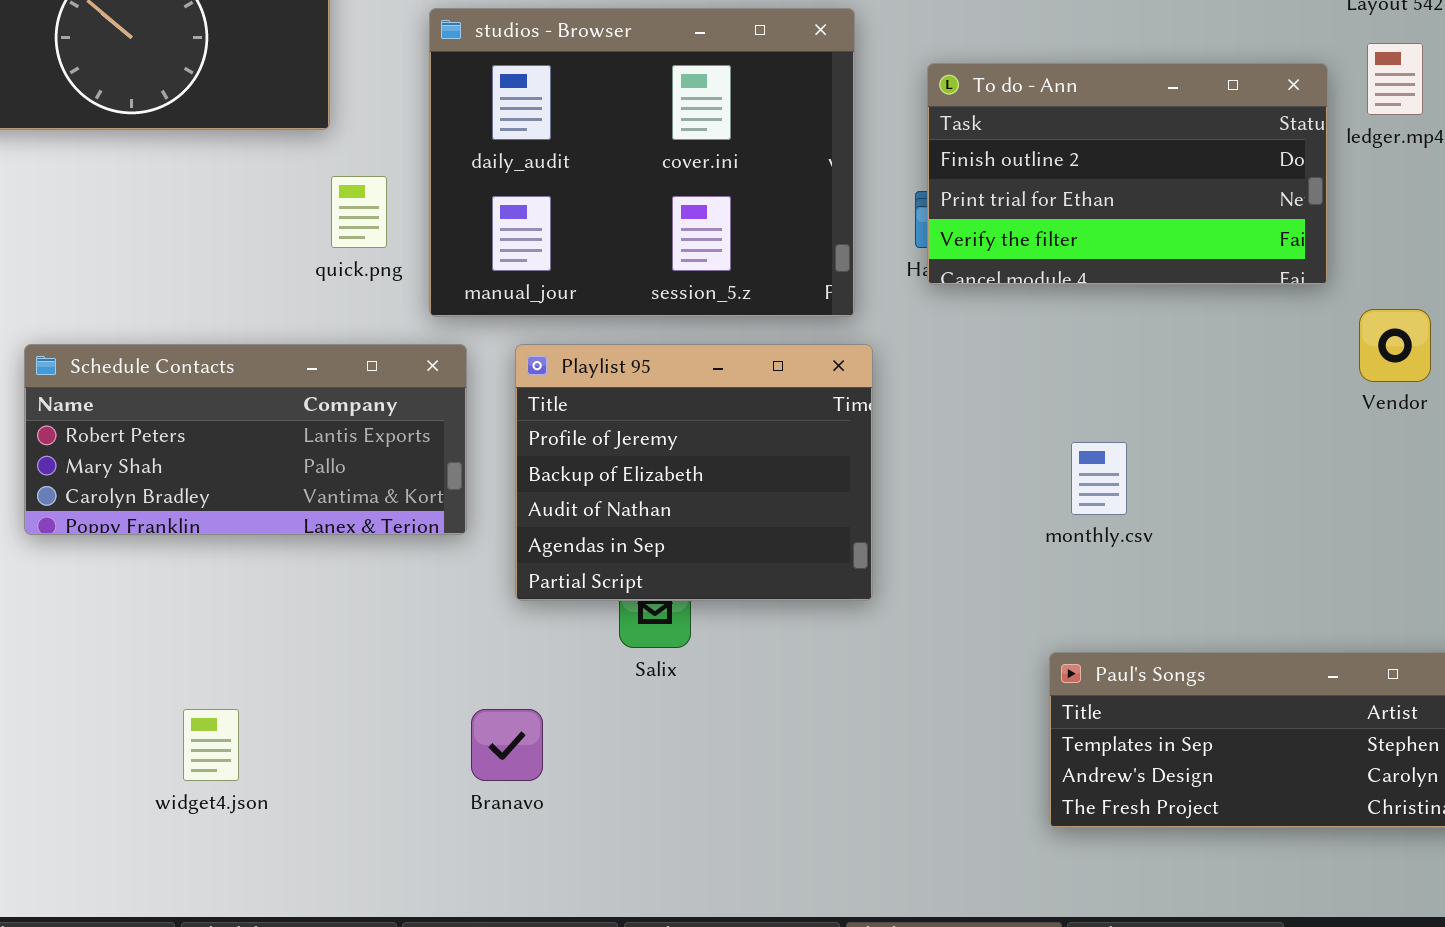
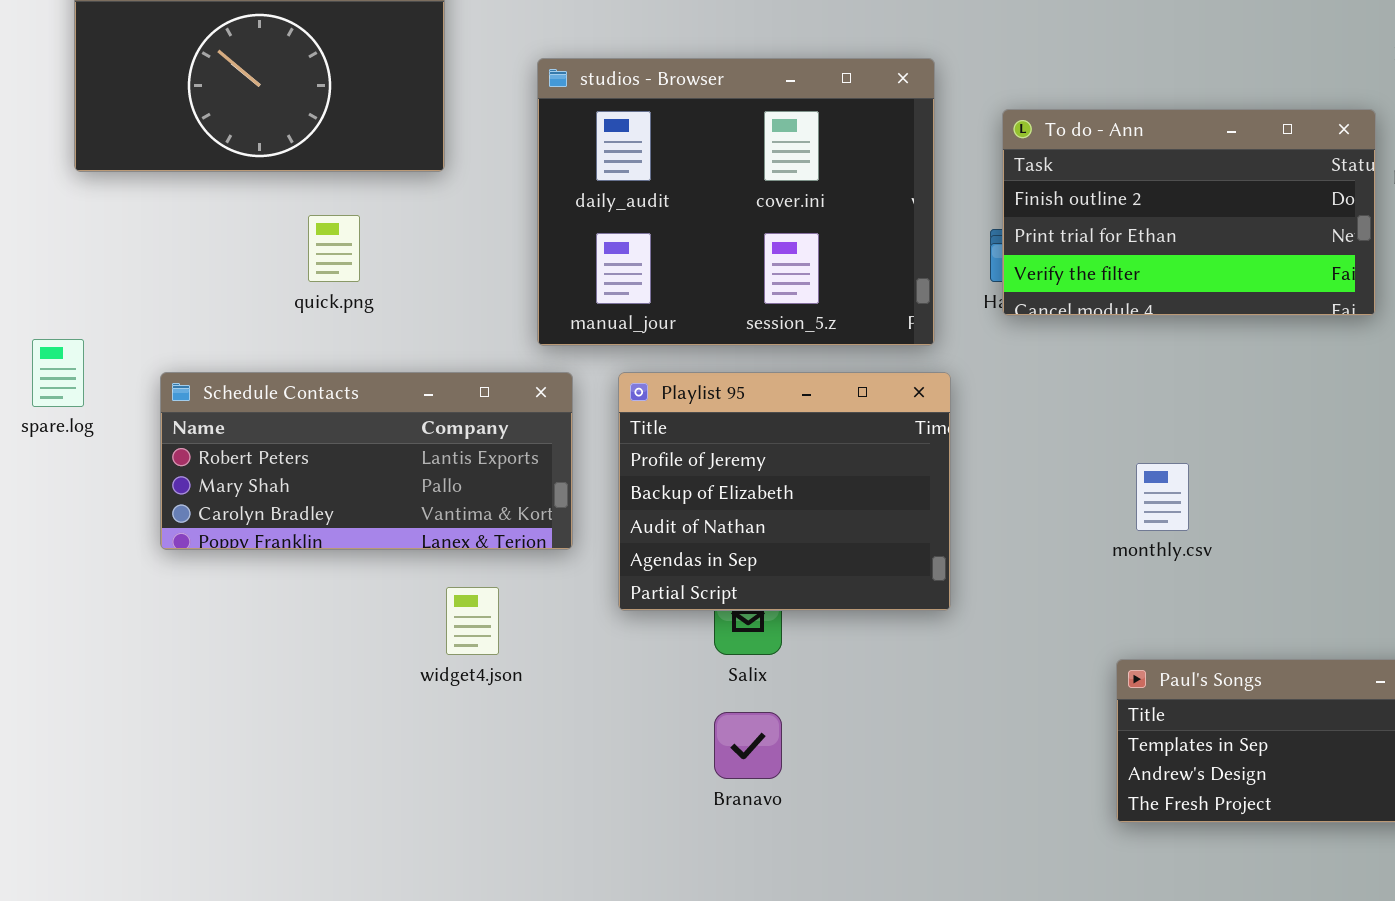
quick.png: [331,176,387,248] -> [308,215,360,282], moved
widget4.json: [183,709,239,781] -> [446,587,499,655], moved
Branavo: [471,709,543,781] -> [714,712,782,779], moved

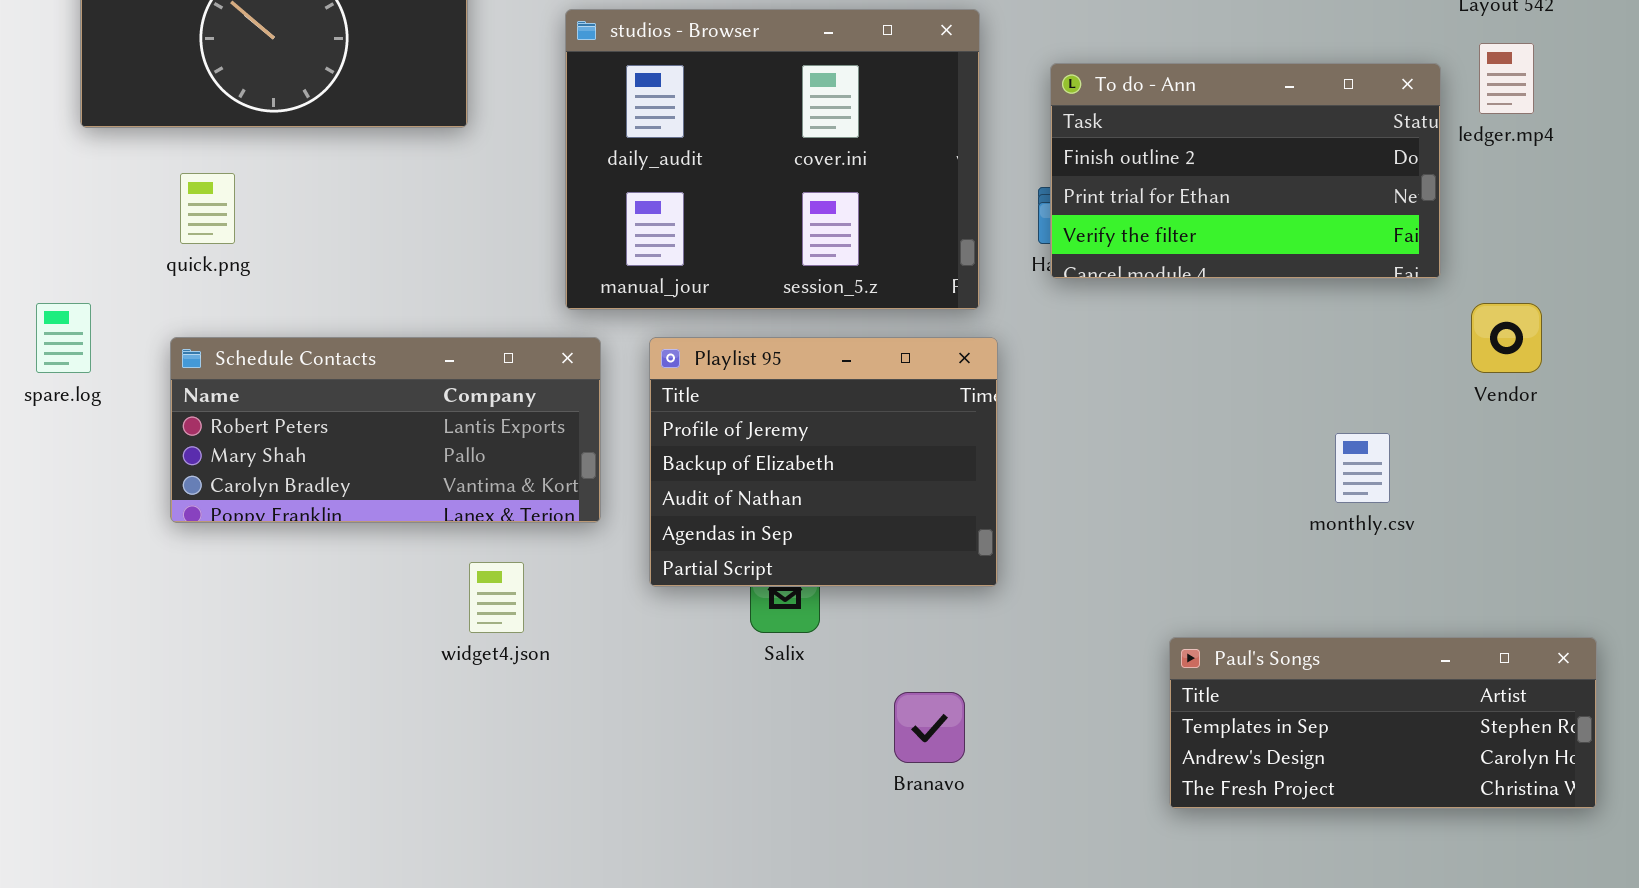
quick.png: [308,215,360,282] -> [180,173,235,244], moved
monthly.csv: [1136,463,1189,531] -> [1335,433,1390,503], moved
Branavo: [714,712,782,779] -> [894,692,965,763], moved

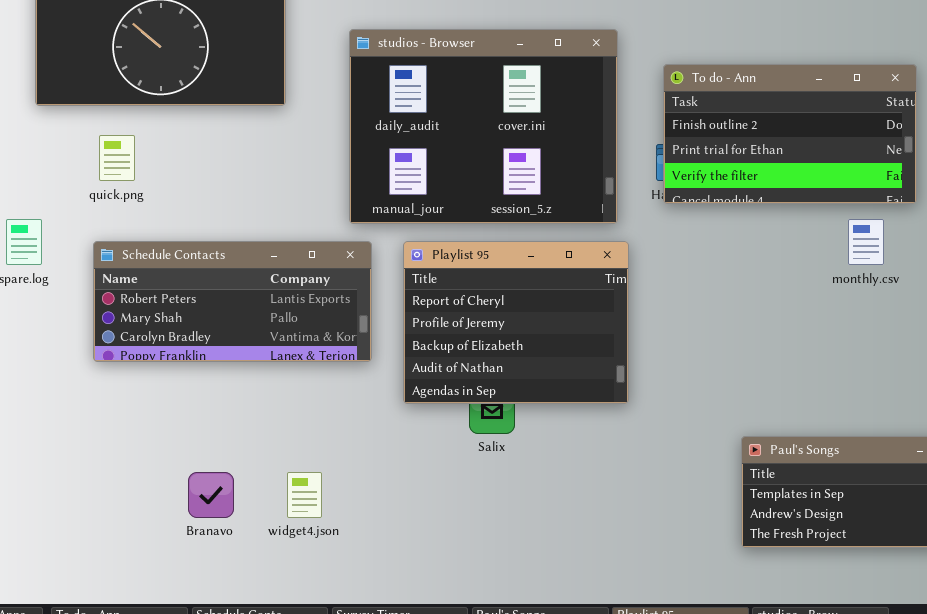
Playlist 95: [649,337,998,587] -> [403,241,629,404], scrolled up 1 row
monthly.csv: [1335,433,1390,503] -> [848,219,884,265], moved
widget4.json: [469,562,524,633] -> [287,472,322,518], moved
Branavo: [894,692,965,763] -> [188,472,234,518], moved

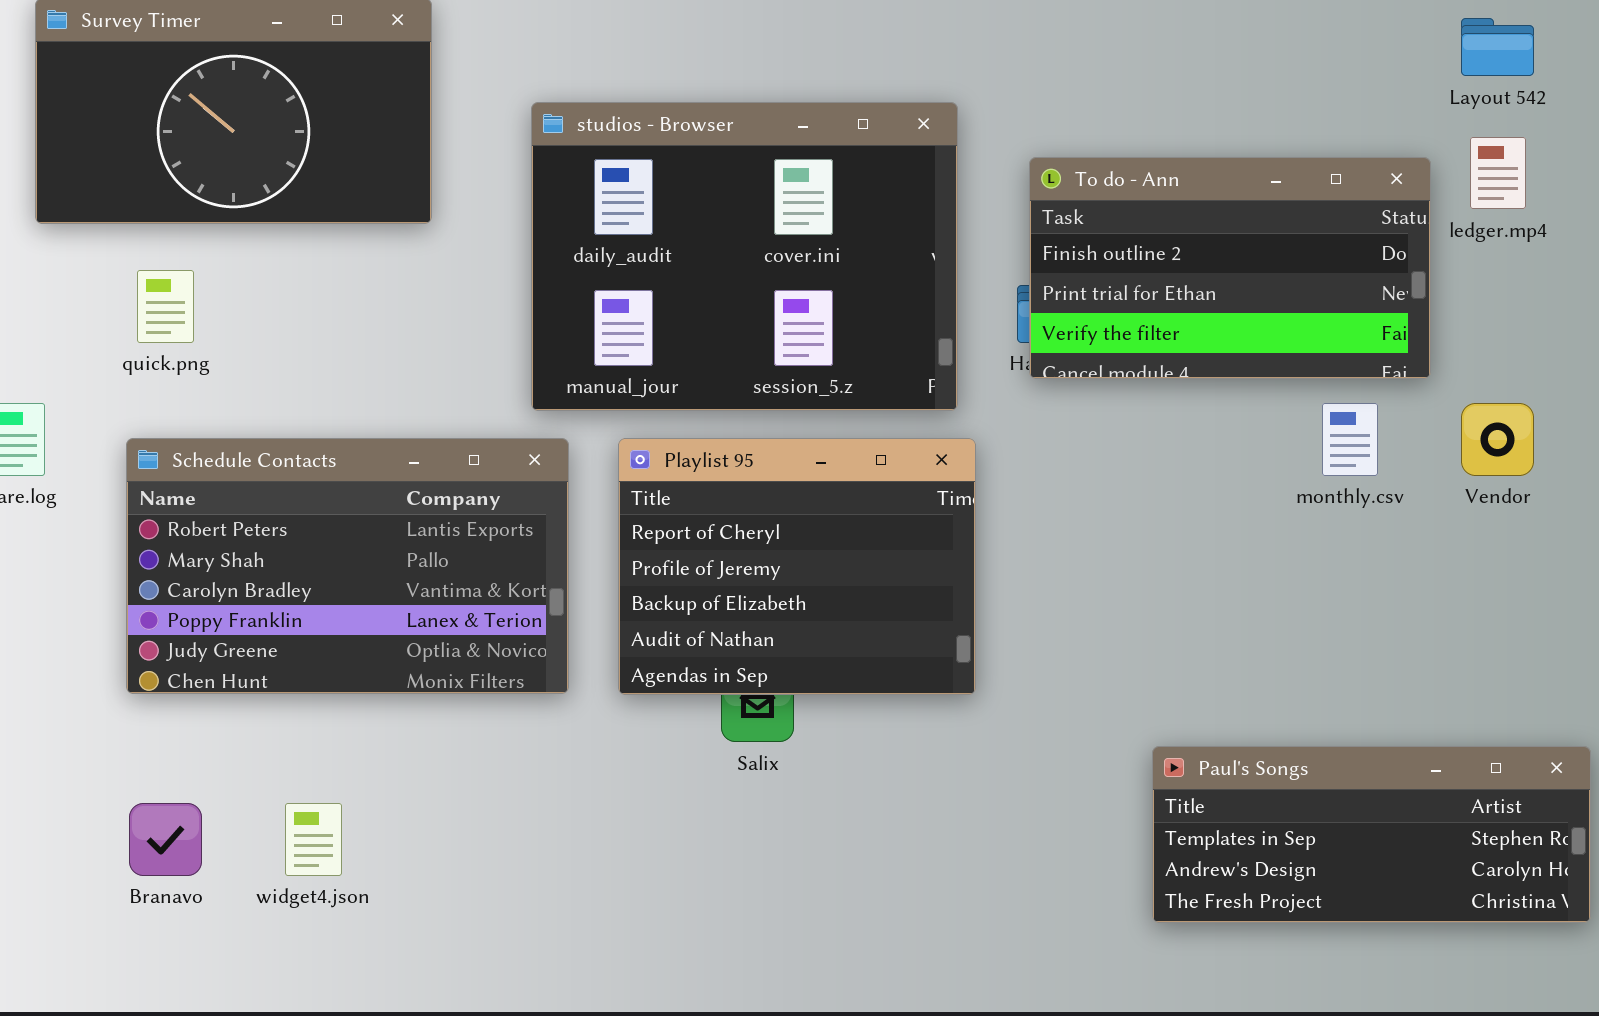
Schedule Contacts: [93,241,372,362] -> [126,438,569,694], resized
Branavo: [188,472,234,518] -> [129,803,202,876], moved
widget4.json: [287,472,322,518] -> [285,803,342,876], moved

